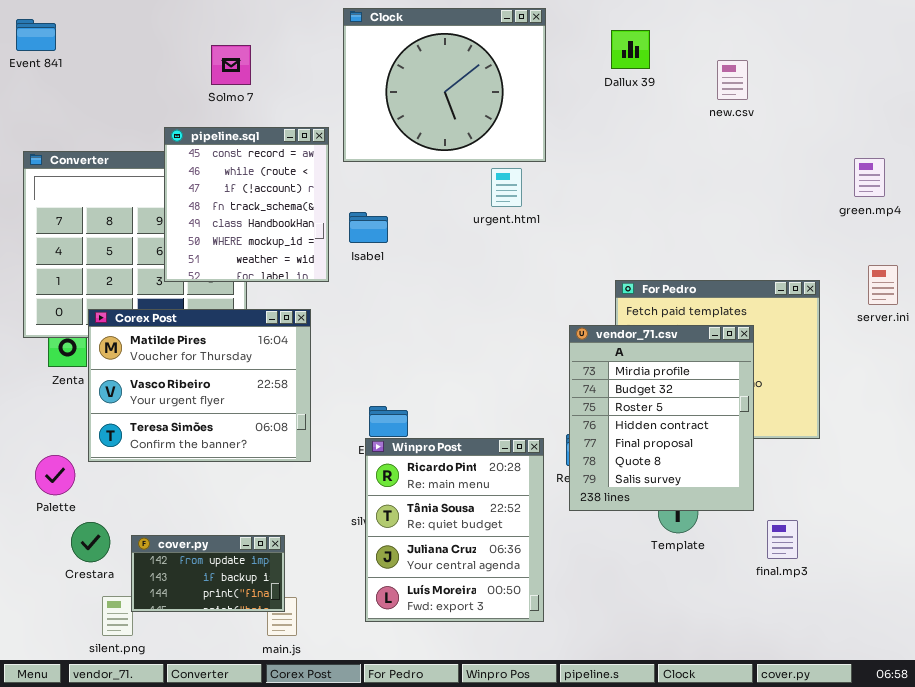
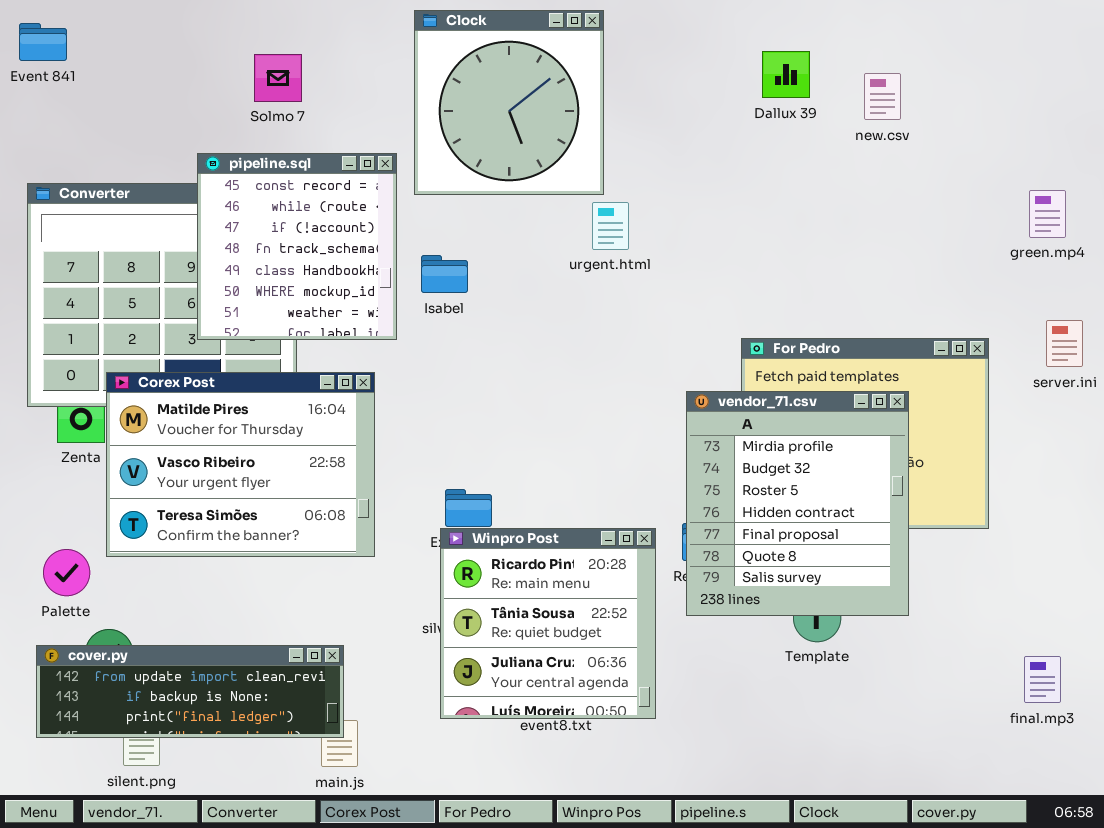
Clock: [343,8,546,162] -> [414,10,604,195], resized
Dallux 39: [611,30,650,69] -> [762,51,810,98], moved
Winpro Post: [365,438,544,622] -> [440,528,656,719], resized
final.mp3: [767,520,798,559] -> [1024,656,1061,703], moved
cover.py: [131,535,285,612] -> [36,645,344,738], resized

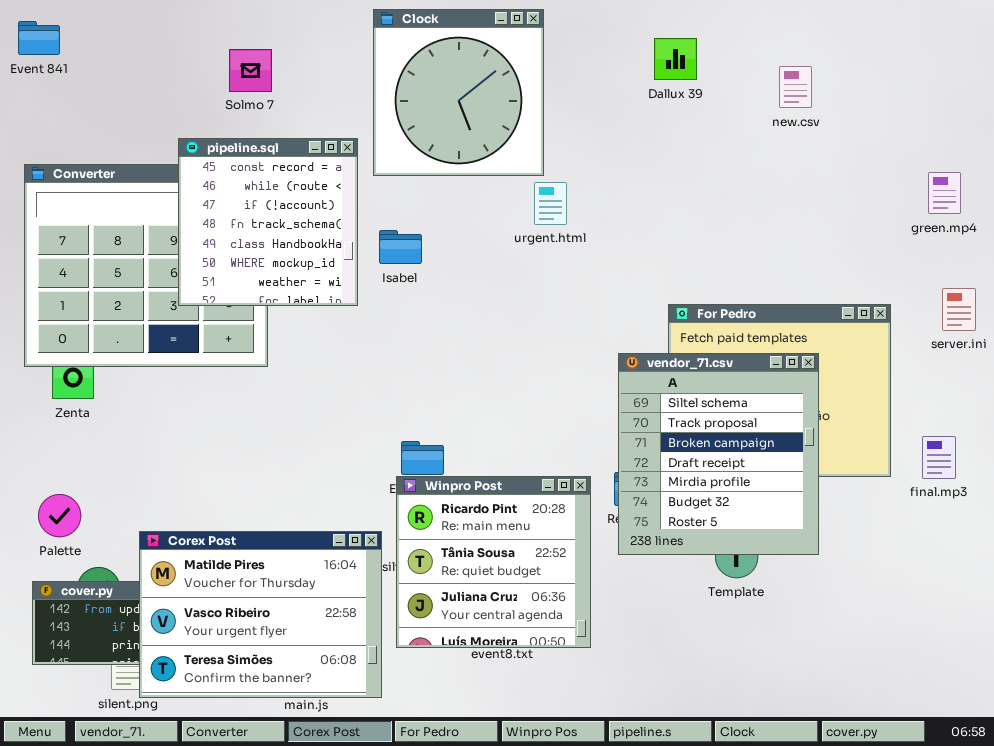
Dallux 39: [762,51,810,98] -> [654,38,697,80], moved
Corex Post: [106,372,375,557] -> [139,531,382,698], moved
vendor_71.csv: [686,391,909,616] -> [618,353,819,555], scrolled up 4 rows
final.mp3: [1024,656,1061,703] -> [922,436,956,479], moved

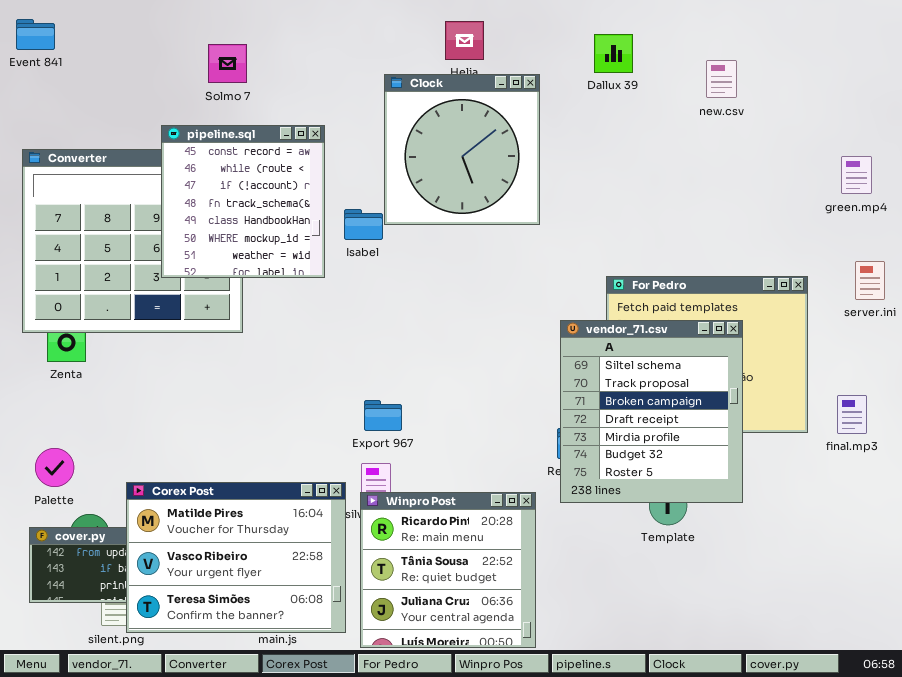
Clock: [373,9,544,176] -> [384,74,540,225], moved
Winpro Post: [396,476,591,648] -> [360,492,536,648], moved

